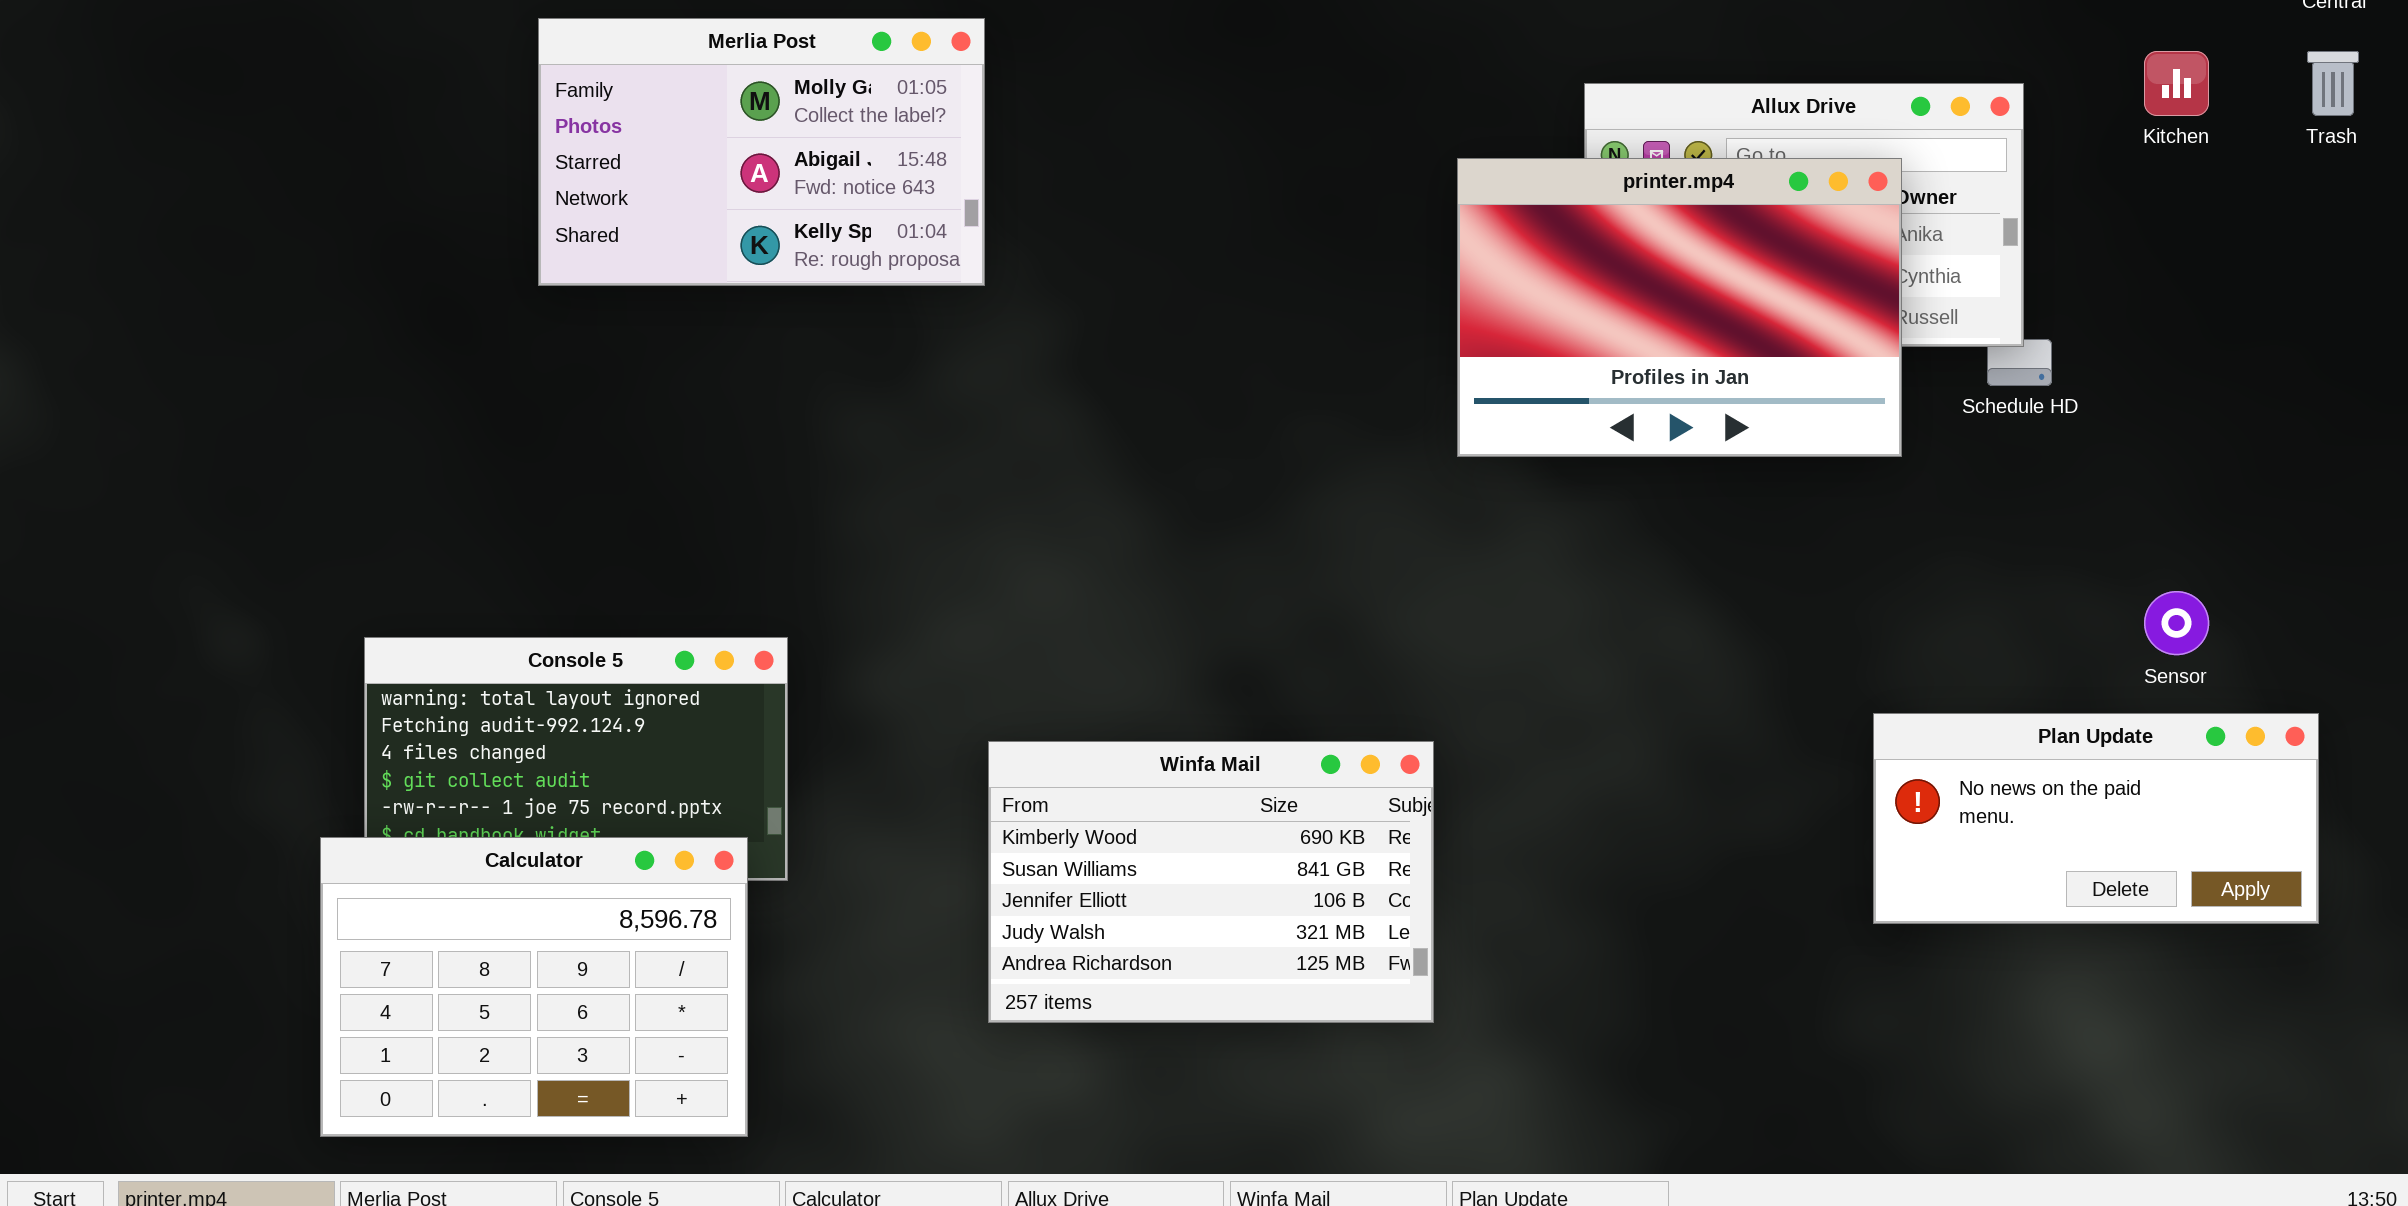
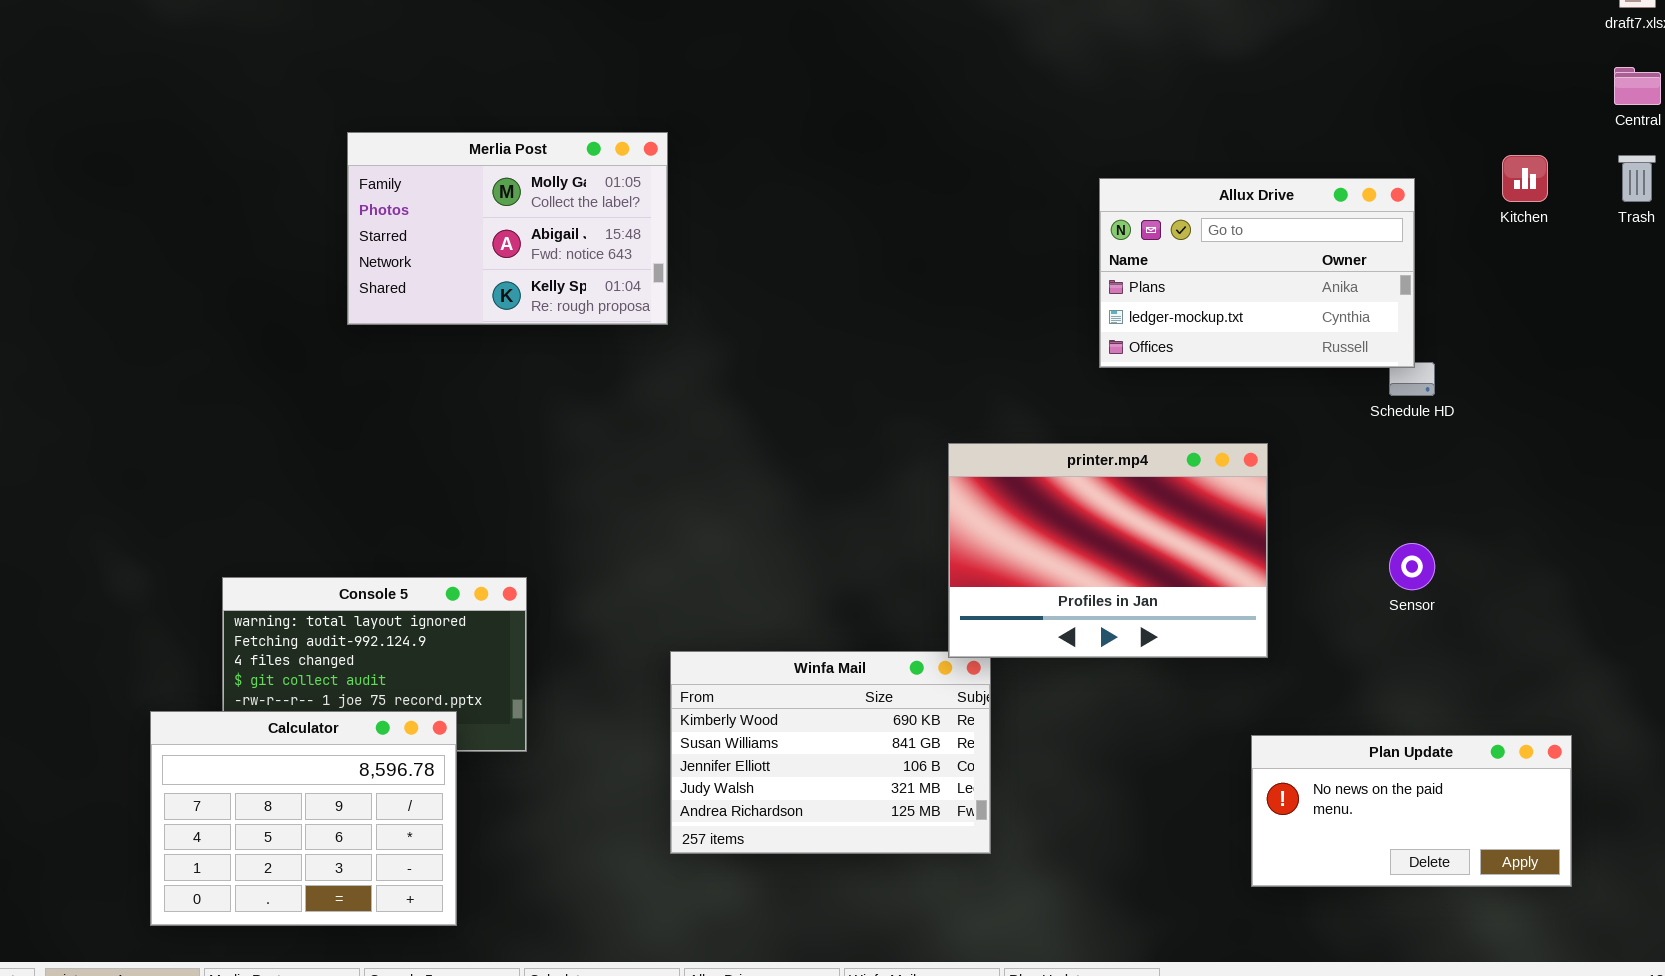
printer.mp4: [1457,158,1902,457] -> [948,443,1268,658], moved
Sensor: [2144,591,2209,655] -> [1389,543,1435,590], moved
Plan Update: [1873,713,2319,924] -> [1251,735,1572,887], moved
Calculator: [320,837,748,1137] -> [150,711,457,926], moved

